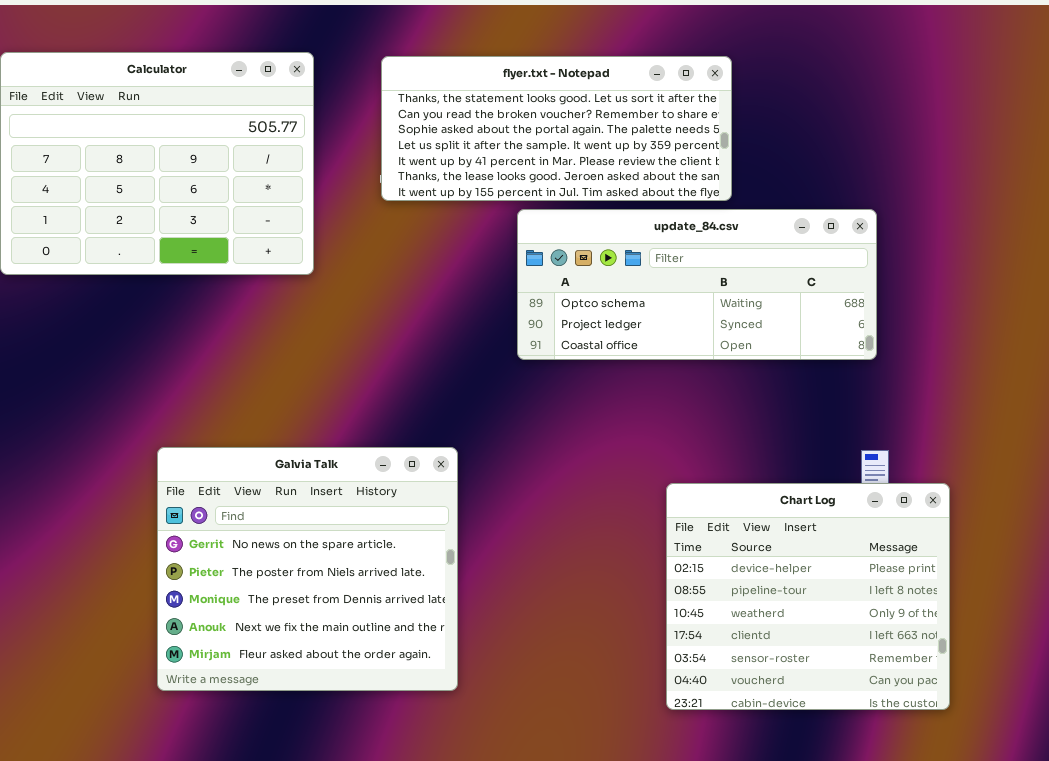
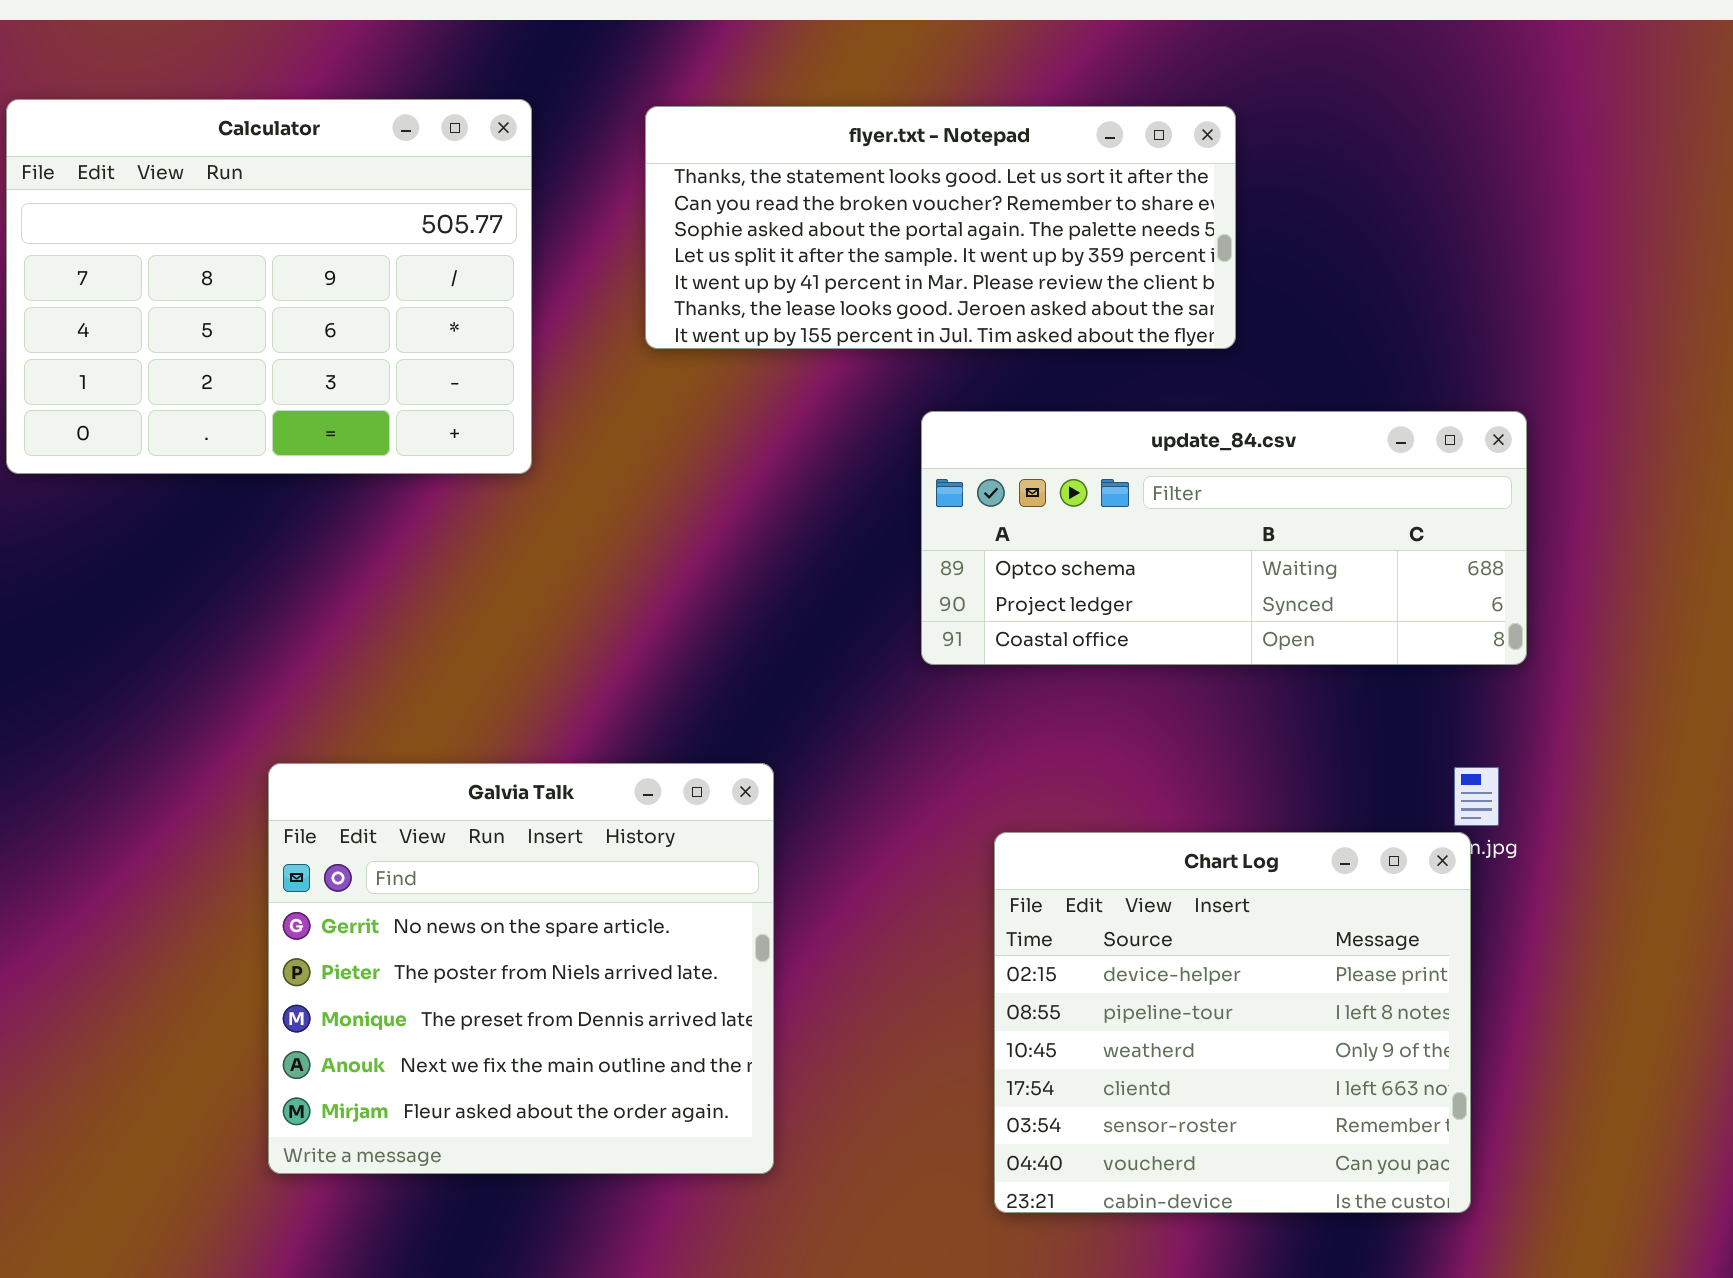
update_84.csv: [517,209,877,360] -> [921,411,1527,665], moved
Chart Log: [666,483,950,710] -> [994,832,1471,1213], moved

